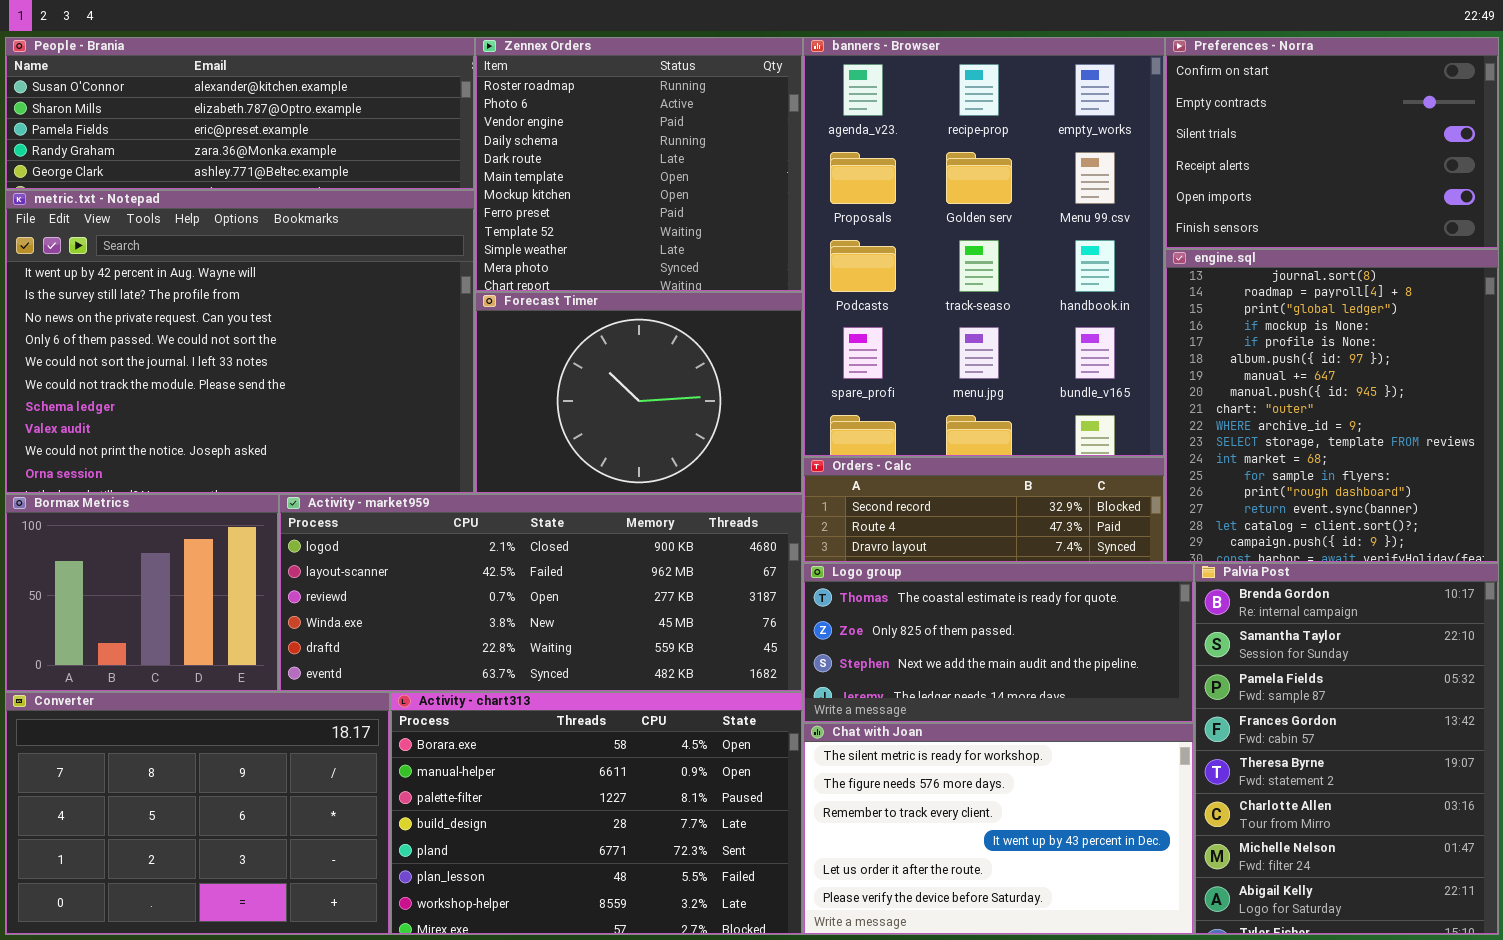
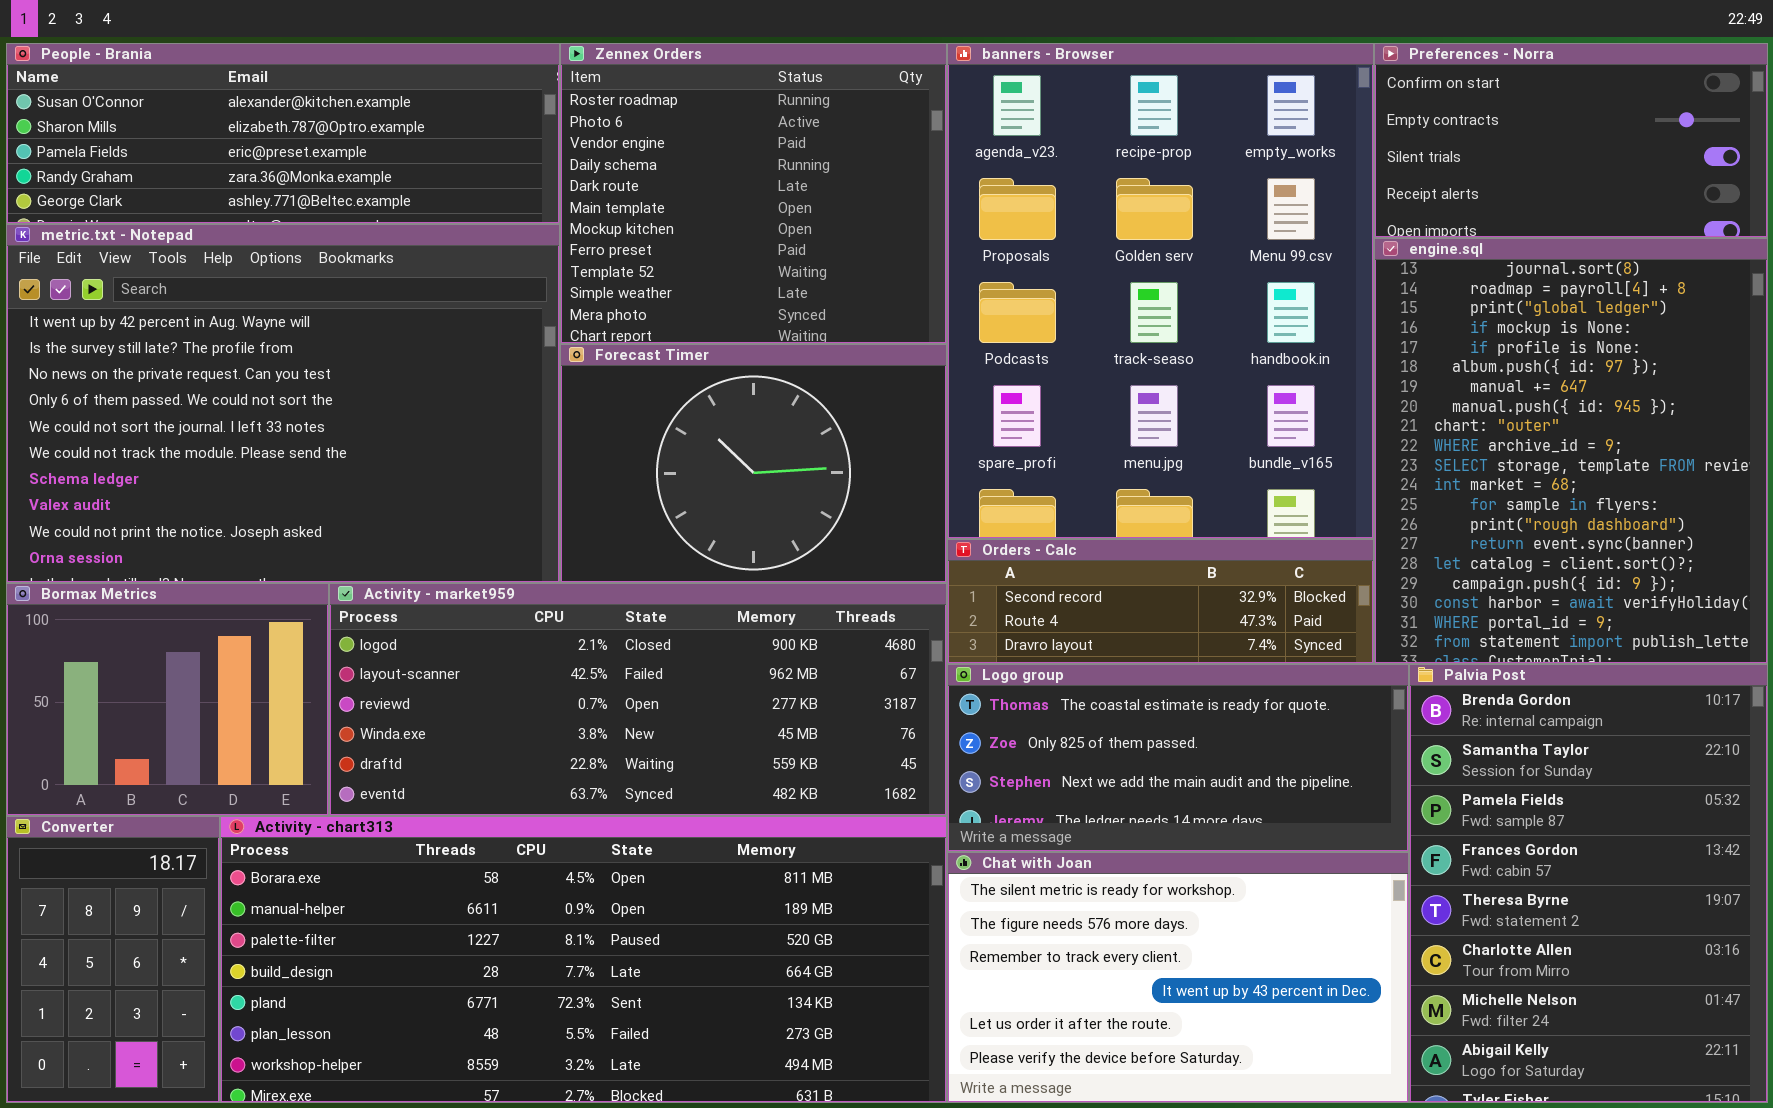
Preferences - Norra: [1165,37,1499,249] -> [1374,43,1768,238], resized
engine.sql: [1165,249,1499,563] -> [1374,238,1768,664], resized
Converter: [5,692,390,935] -> [6,816,220,1103], resized
Activity - chart313: [390,692,803,935] -> [220,816,947,1103], resized

